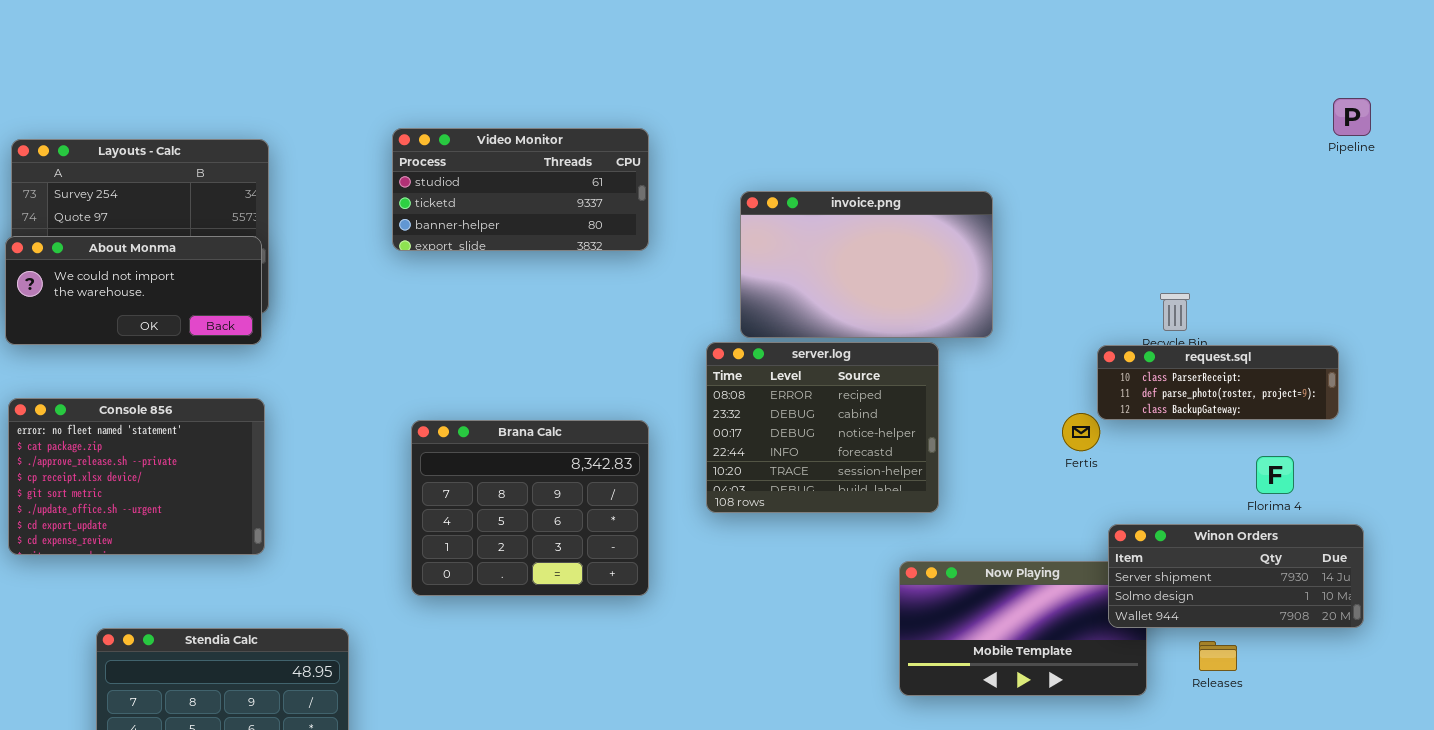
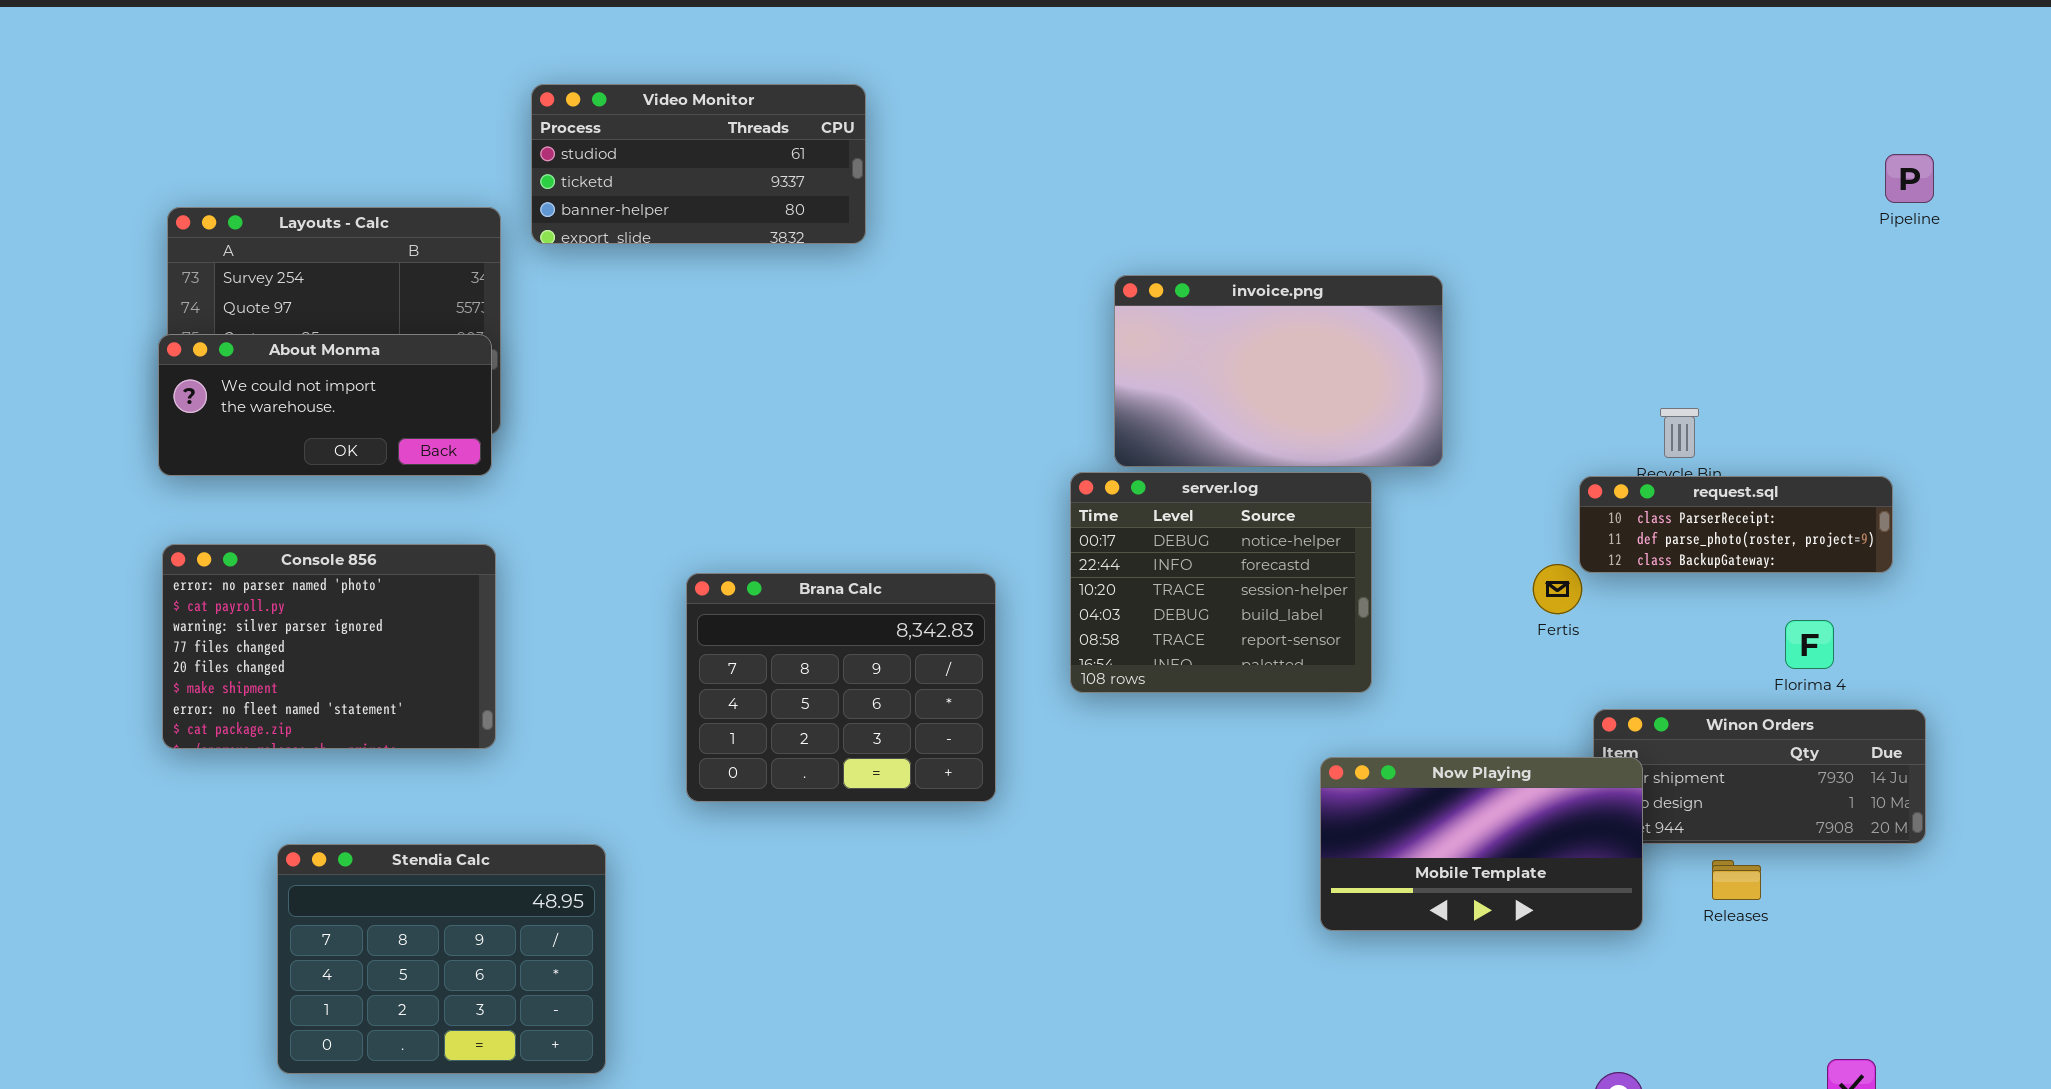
Video Monitor: [392,128,649,251] -> [531,84,866,244], moved
server.log: [706,342,939,513] -> [1070,472,1372,693], scrolled down 2 rows
Console 856: [8,398,265,555] -> [162,544,496,749], scrolled up 6 rows
Now Playing: [899,561,1147,696] -> [1320,757,1643,931], raised

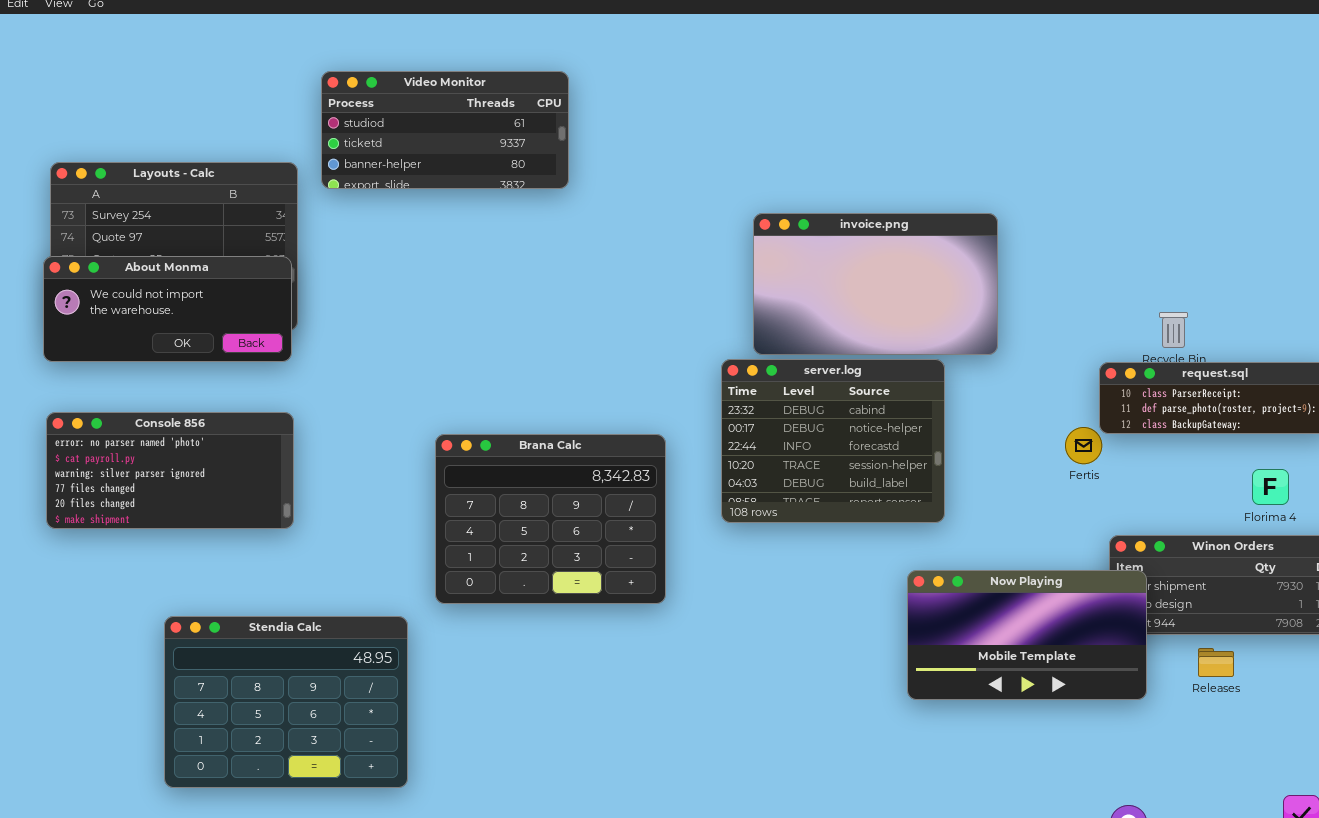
server.log: [1070,472,1372,693] -> [721,359,945,523], scrolled up 1 row
Console 856: [162,544,496,749] -> [46,412,294,529], resized
Stendia Calc: [277,844,606,1074] -> [164,616,408,788], moved

